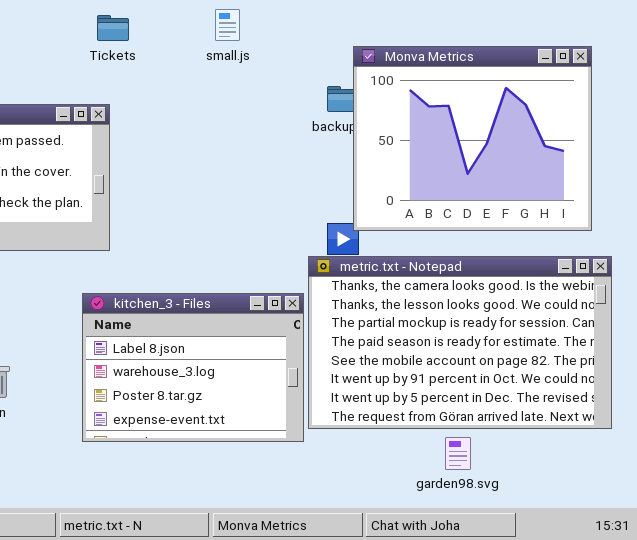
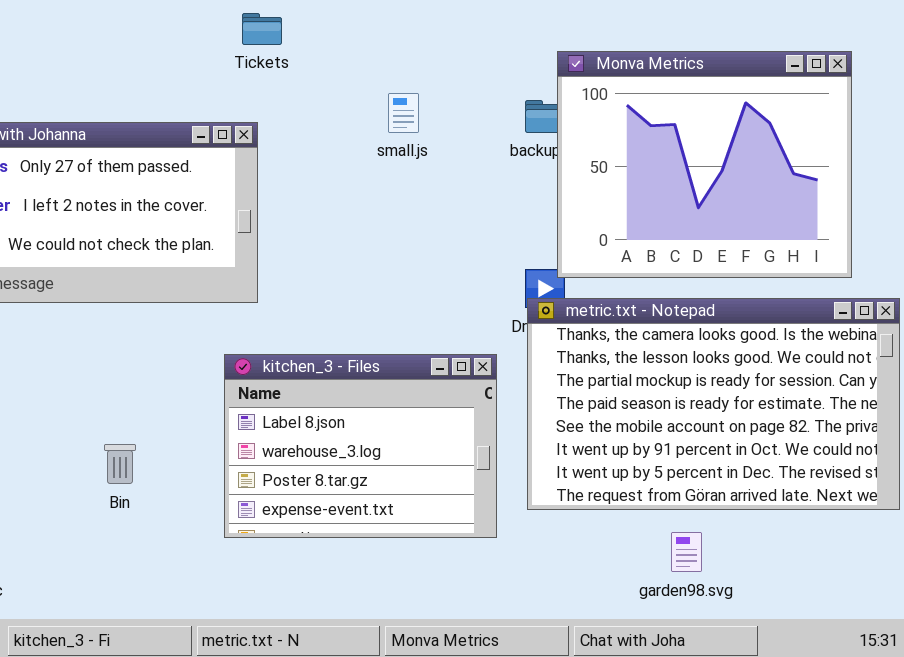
small.js: [215,9,240,41] -> [388,93,419,133], moved
metric.txt - Notepad: [308,256,612,429] -> [527,298,900,510], moved

